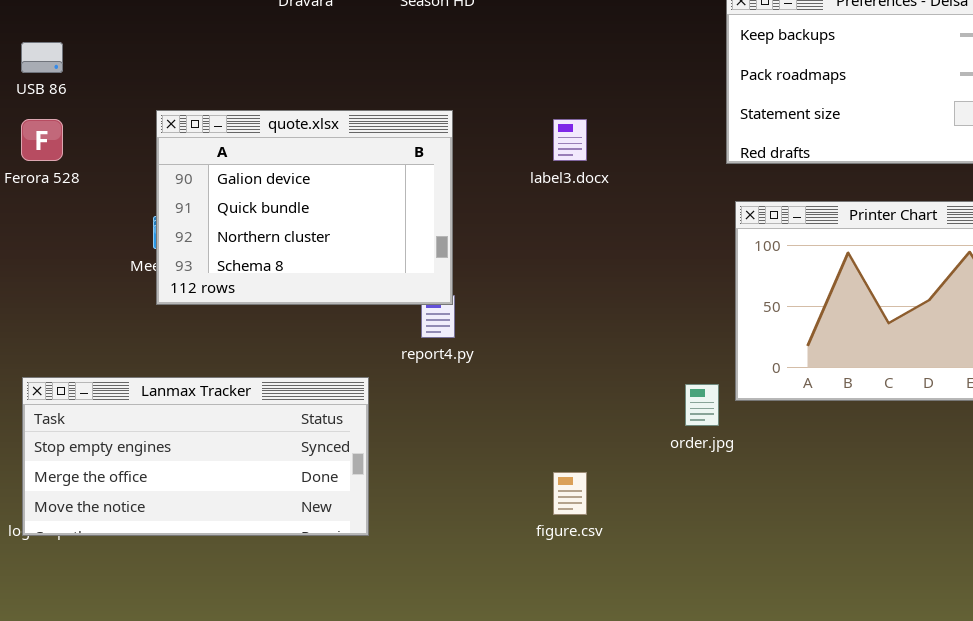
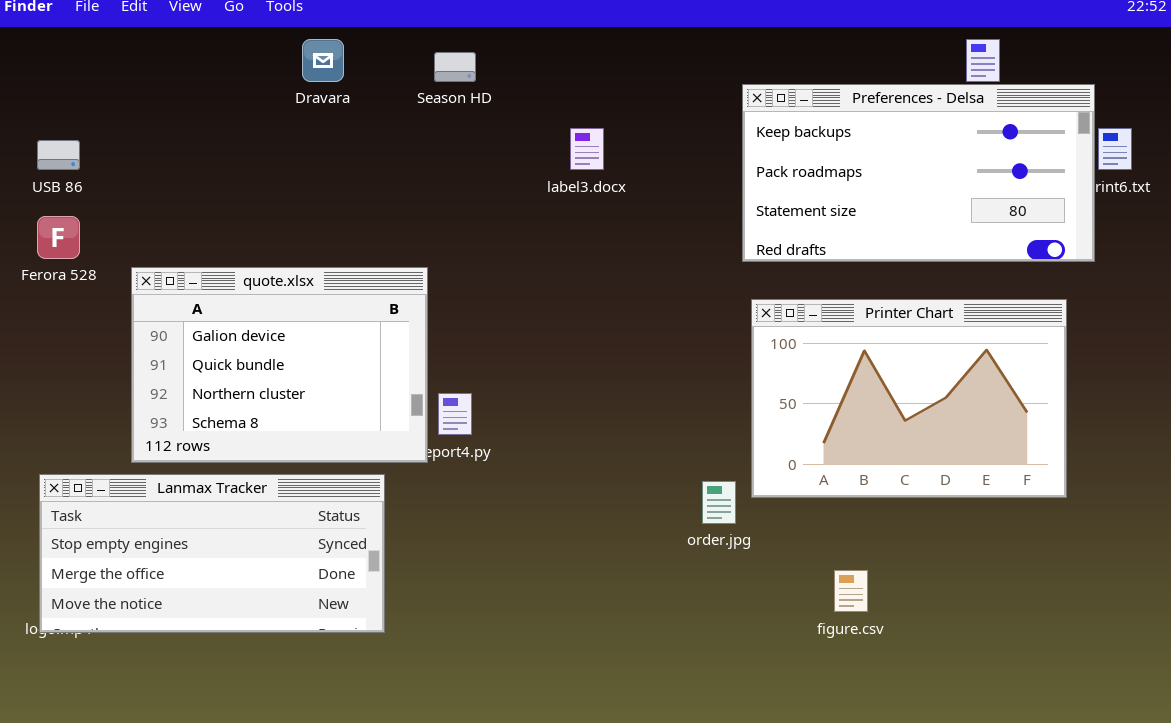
quote.xlsx: [156,110,453,305] -> [131,267,428,463], moved
label3.docx: [553,119,587,161] -> [570,128,604,170], moved
figure.csv: [553,472,587,515] -> [834,570,868,612], moved

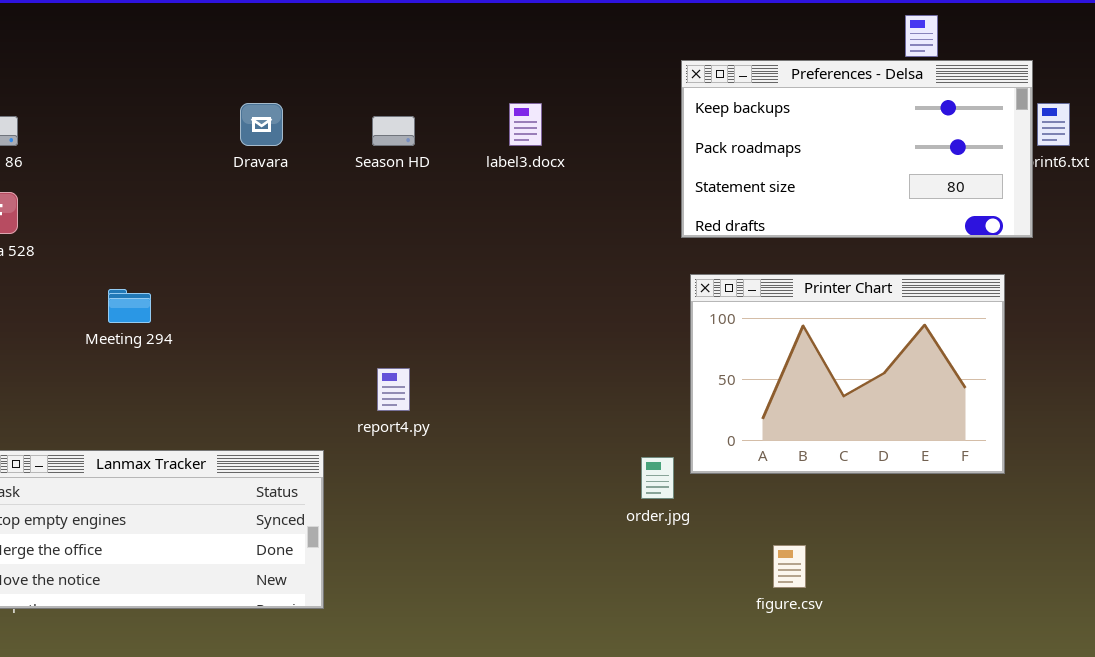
Dravara: [302,39,344,82] -> [240,103,283,146], moved
Season HD: [434,52,476,82] -> [372,116,415,146], moved
quote.xlsx: [131,267,428,463] -> none, closed

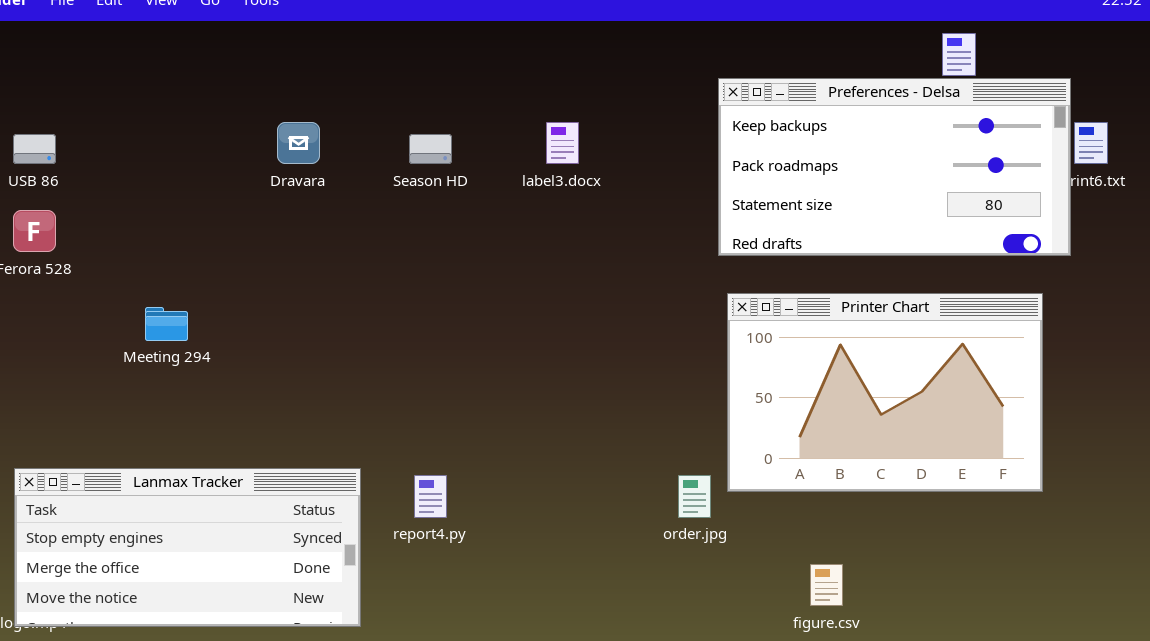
report4.py: [377,368,410,411] -> [414,475,447,518], moved

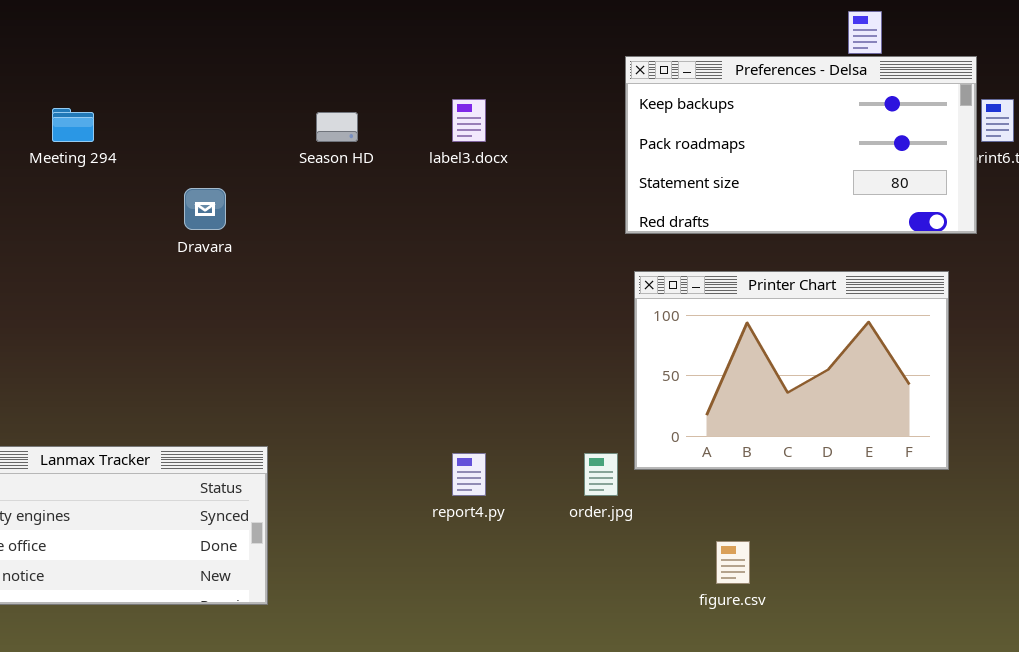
Dravara: [277,122,320,164] -> [184,188,226,230], moved
Meeting 294: [145,307,188,341] -> [52,108,94,142], moved
report4.py: [414,475,447,518] -> [452,453,486,496], moved

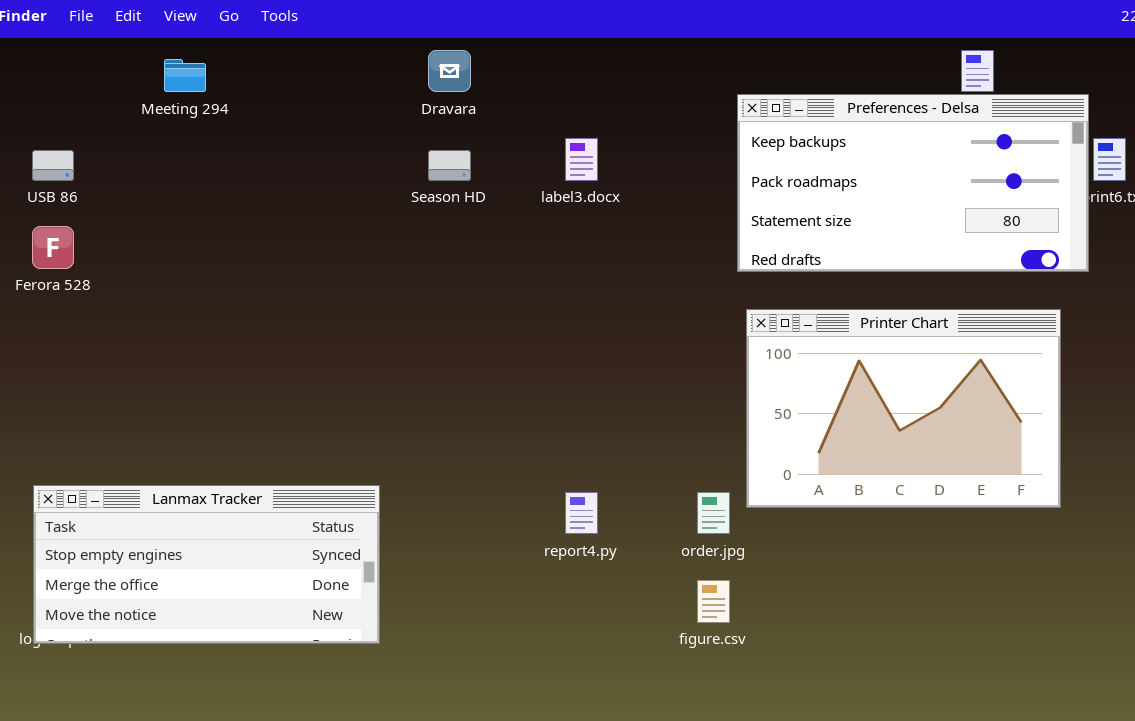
Meeting 294: [52,108,94,142] -> [164,59,206,92], moved
Dravara: [184,188,226,230] -> [428,50,471,92], moved
figure.csv: [716,541,750,584] -> [697,580,730,623], moved

